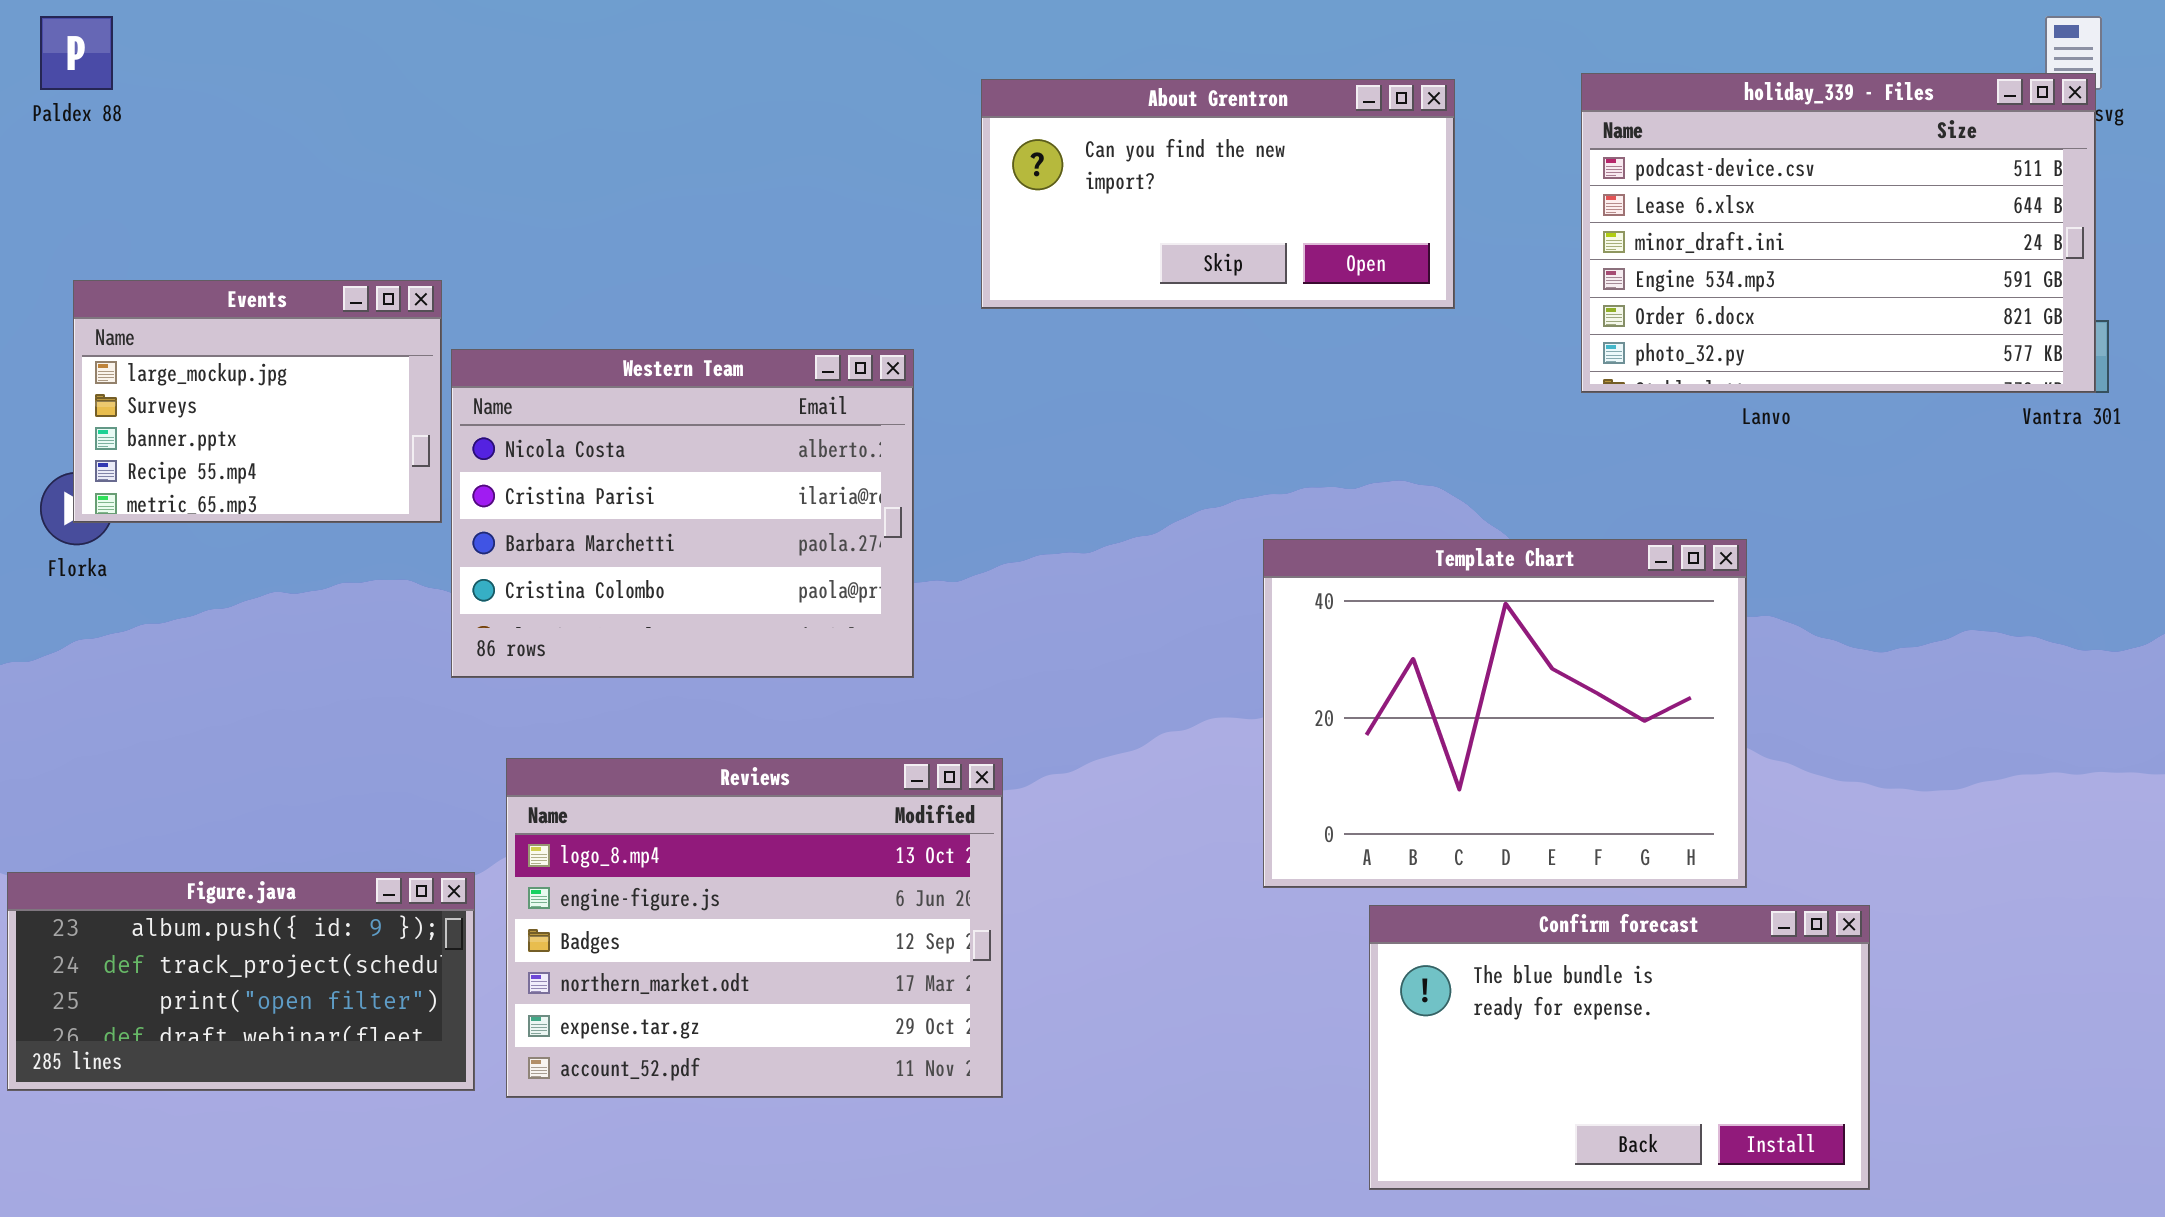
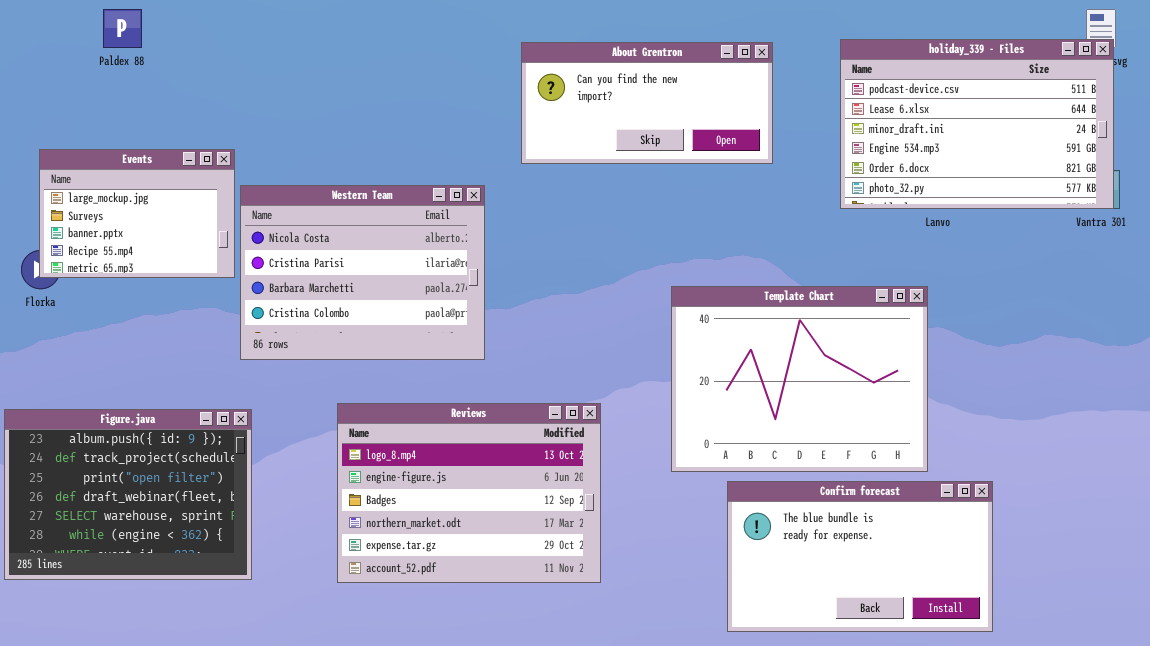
Paldex 88: [40,16,113,90] -> [103,9,142,48], moved
Reviews: [506,758,1003,1098] -> [337,403,601,583], moved
Figure.java: [7,872,475,1091] -> [4,409,252,580], resized

